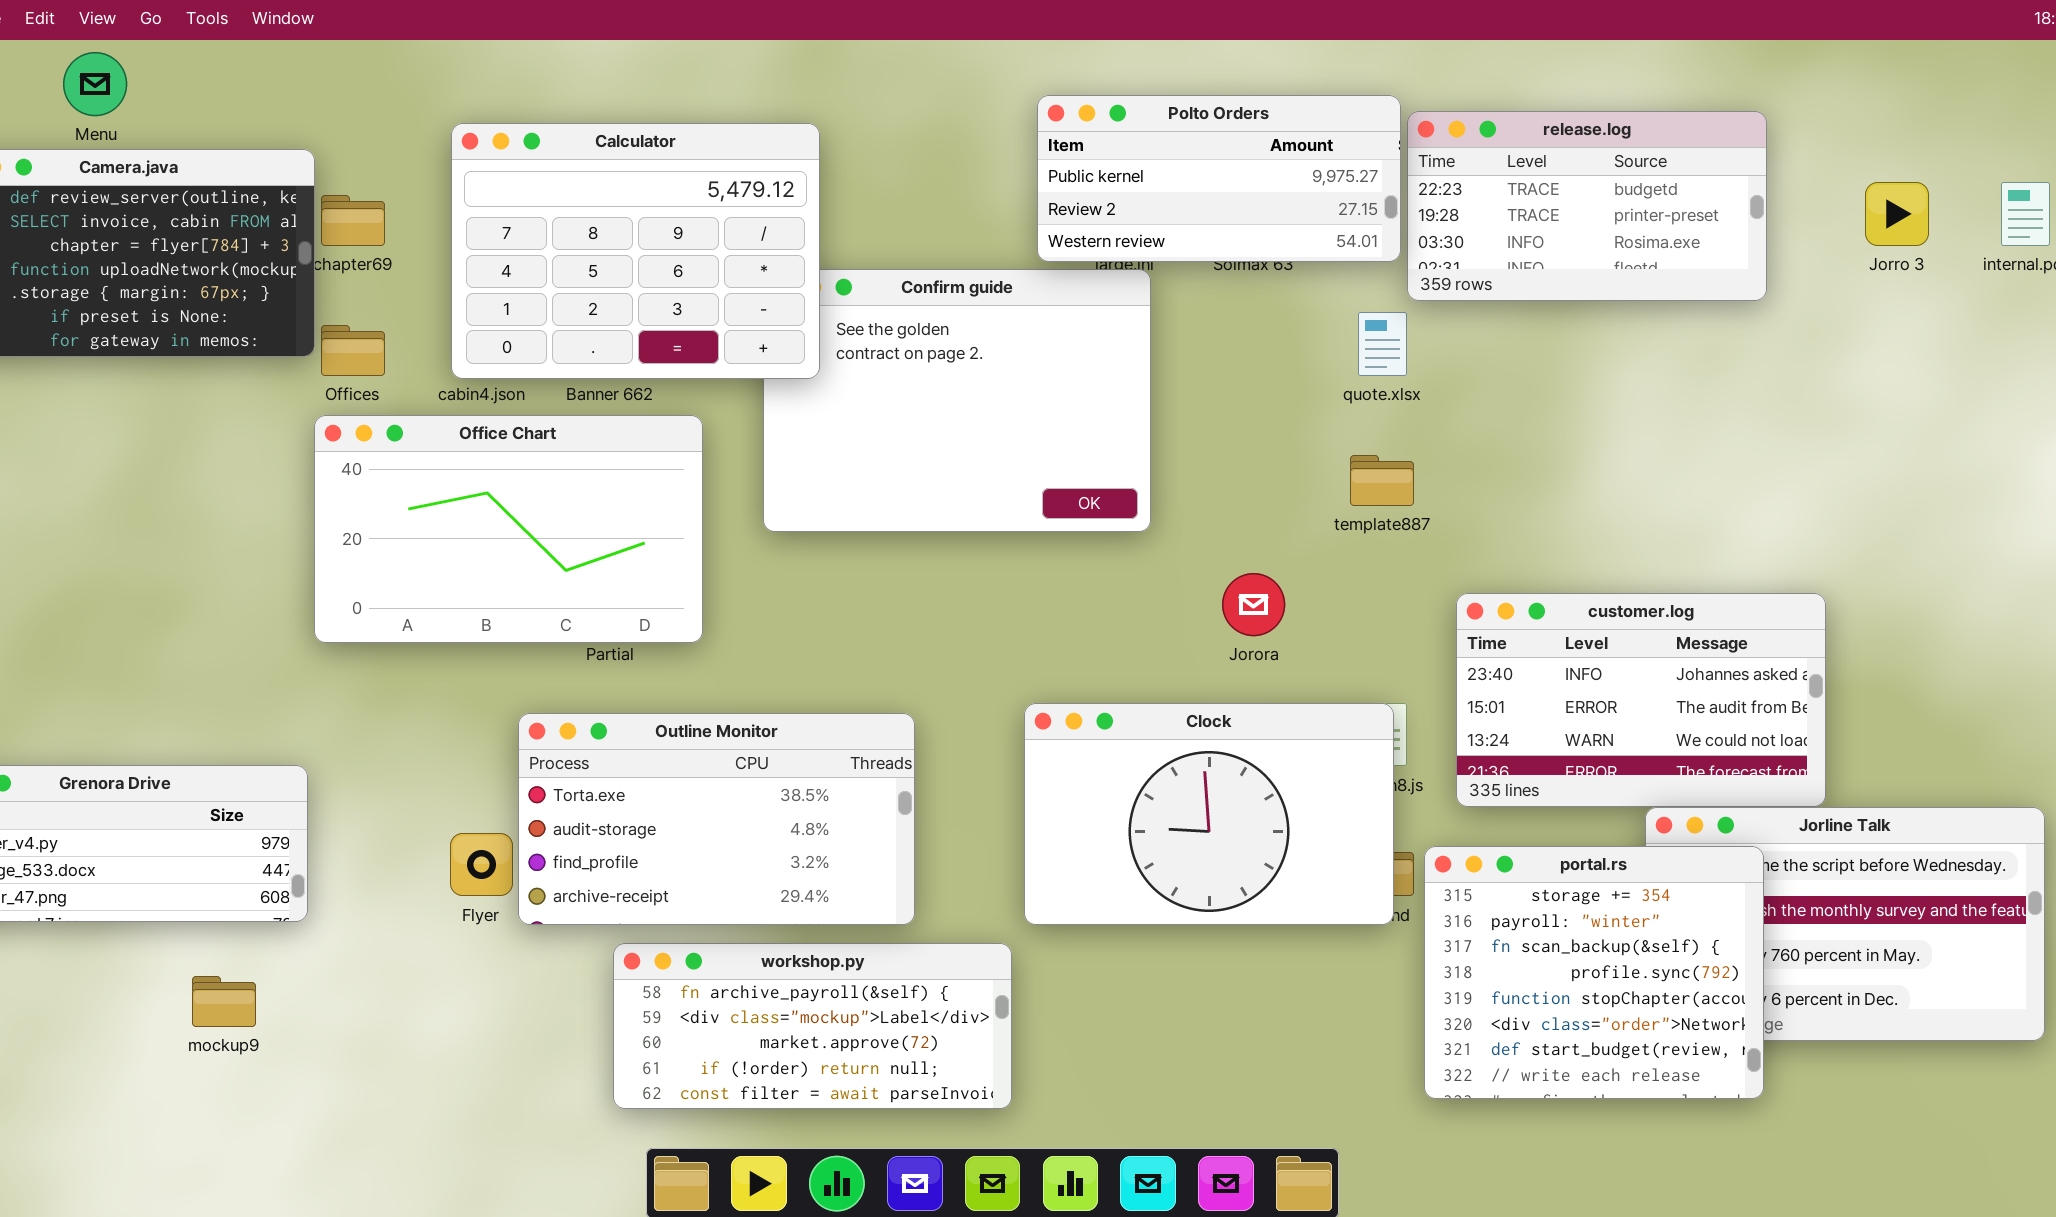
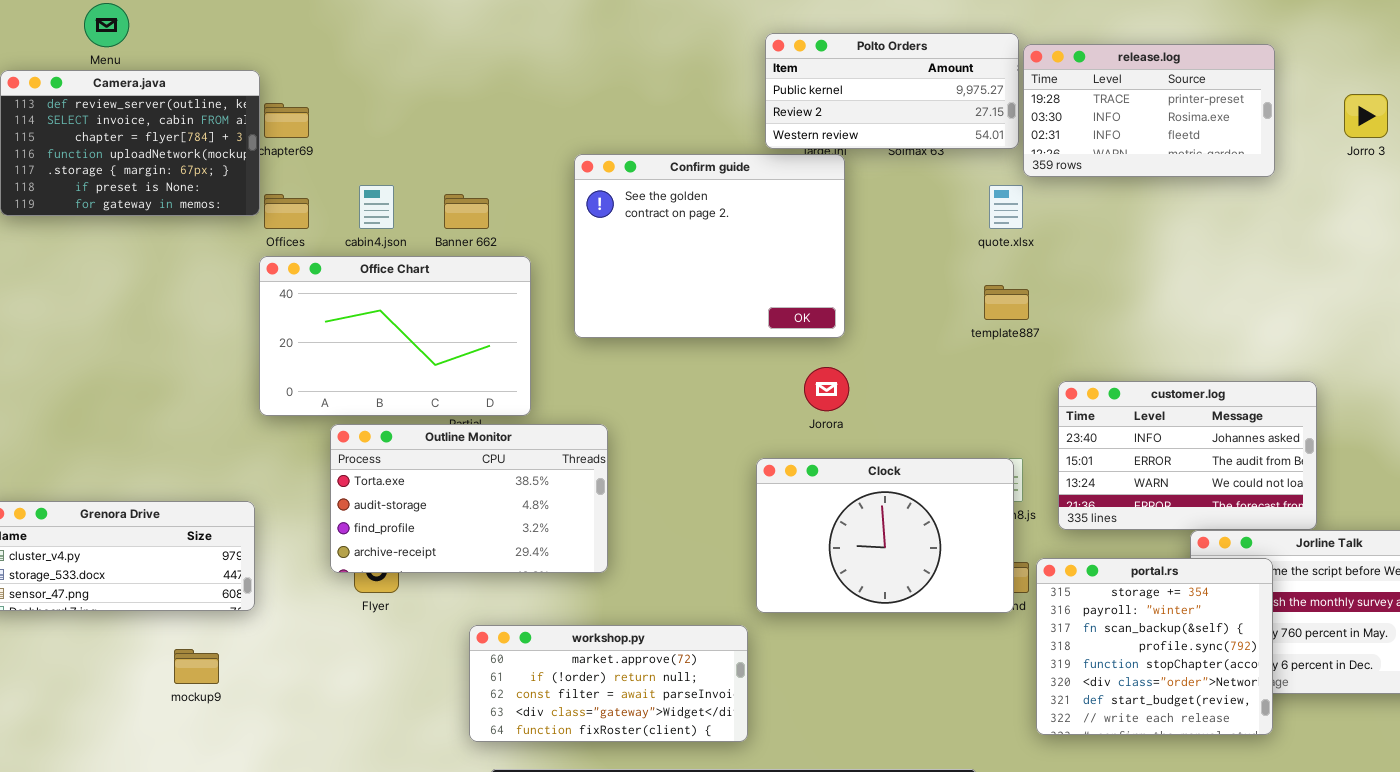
release.log: [1407,111,1767,301] -> [1023,44,1275,177], scrolled down 1 row
Calculator: [451,123,820,379] -> none, closed
Jorora: [1222,573,1285,636] -> [804,367,849,411], moved
Outline Monitor: [518,713,915,925] -> [330,424,608,573], moved
workshop.py: [613,943,1012,1109] -> [469,625,748,742], scrolled down 2 rows

